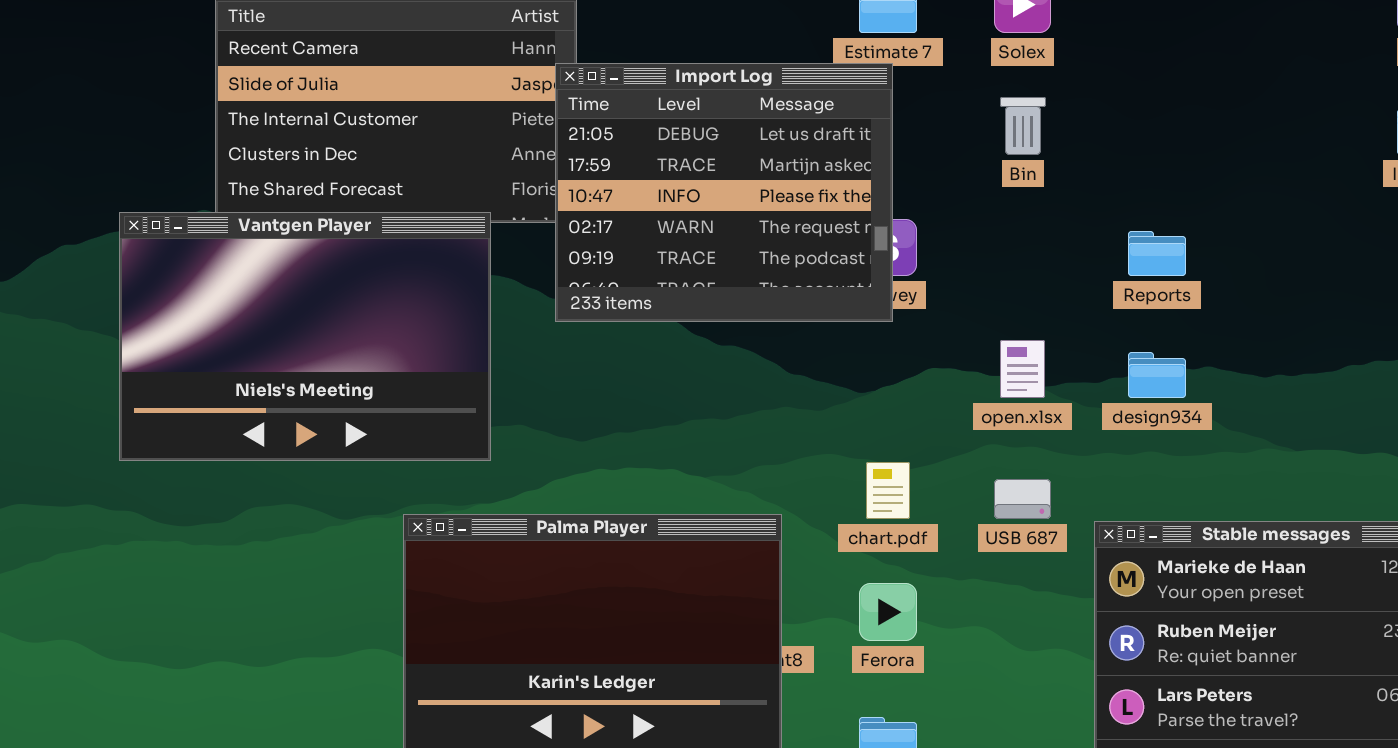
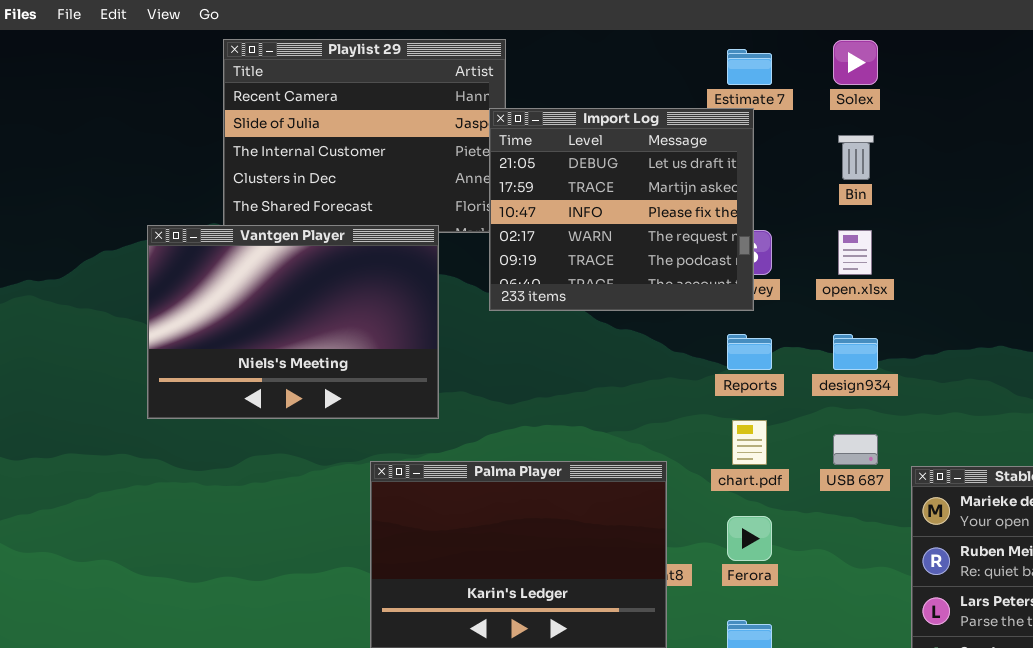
Reports: [1128,231,1186,276] -> [727,334,772,370], moved
open.xlsx: [1000,340,1045,398] -> [838,230,872,275], moved
design934: [1128,352,1186,398] -> [833,334,878,370], moved

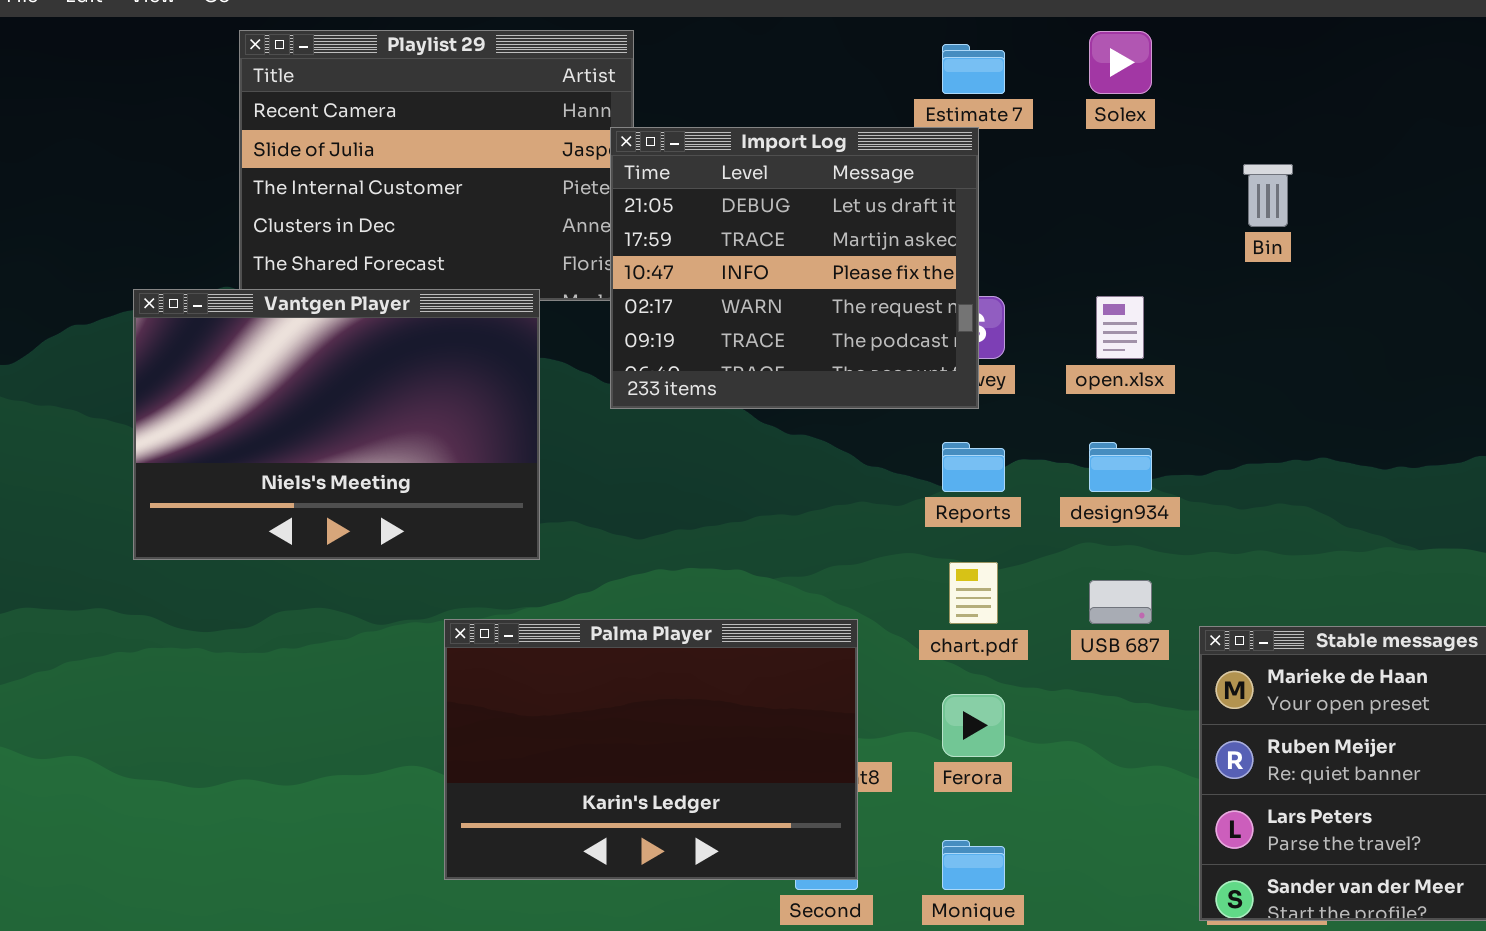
Bin: [838,135,874,180] -> [1243,164,1293,227], moved

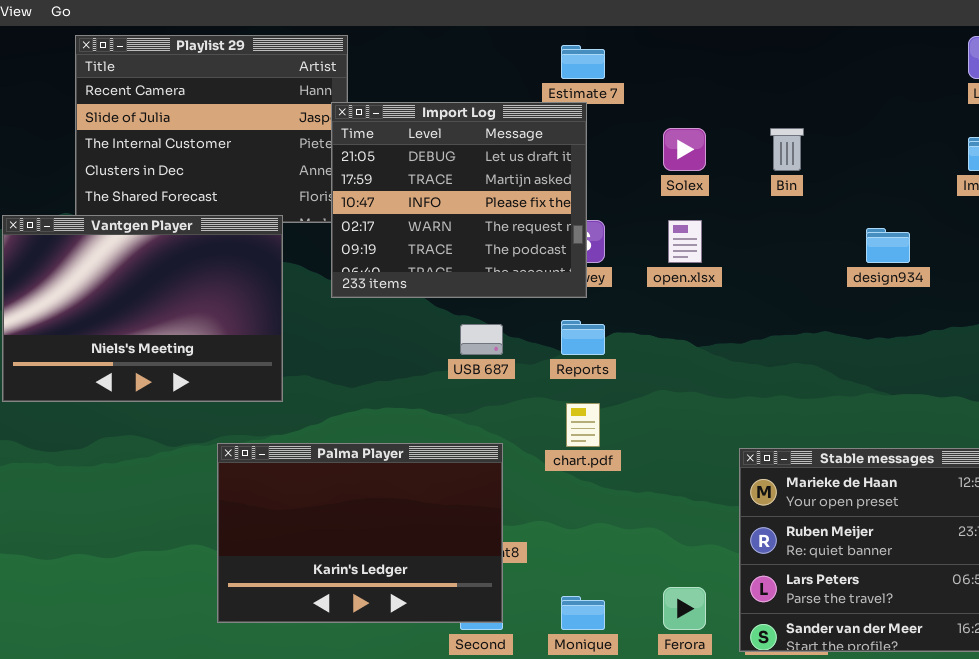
Solex: [1089,31,1152,94] -> [663,128,706,171], moved
design934: [1089,442,1152,492] -> [866,228,910,263], moved
USB 687: [1089,580,1152,624] -> [460,324,503,355], moved
Ferora: [942,694,1005,757] -> [663,587,706,630], moved

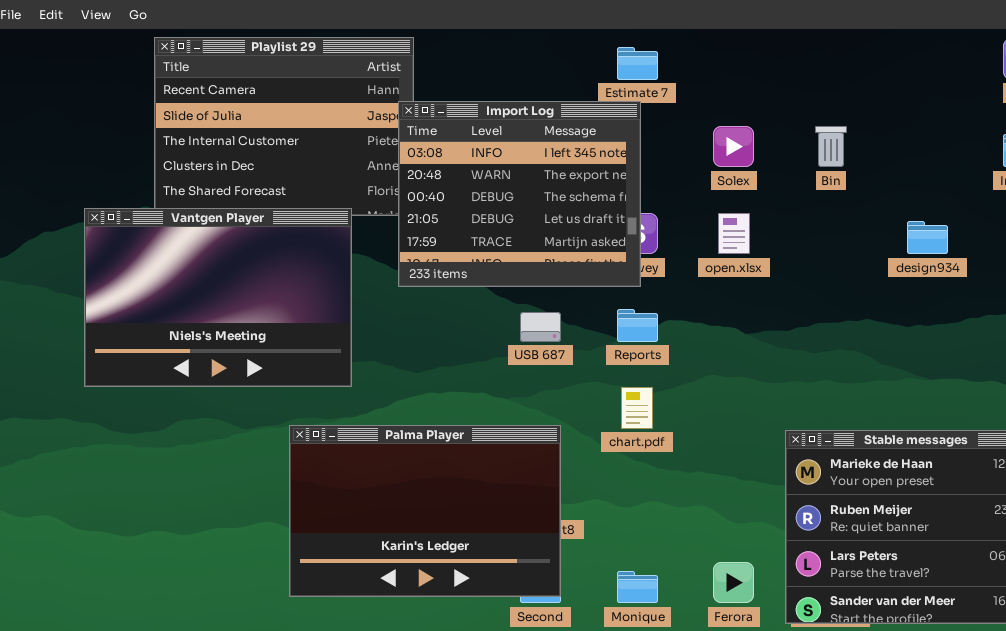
Import Log: [331,102,587,298] -> [398,101,641,287], scrolled up 3 rows

